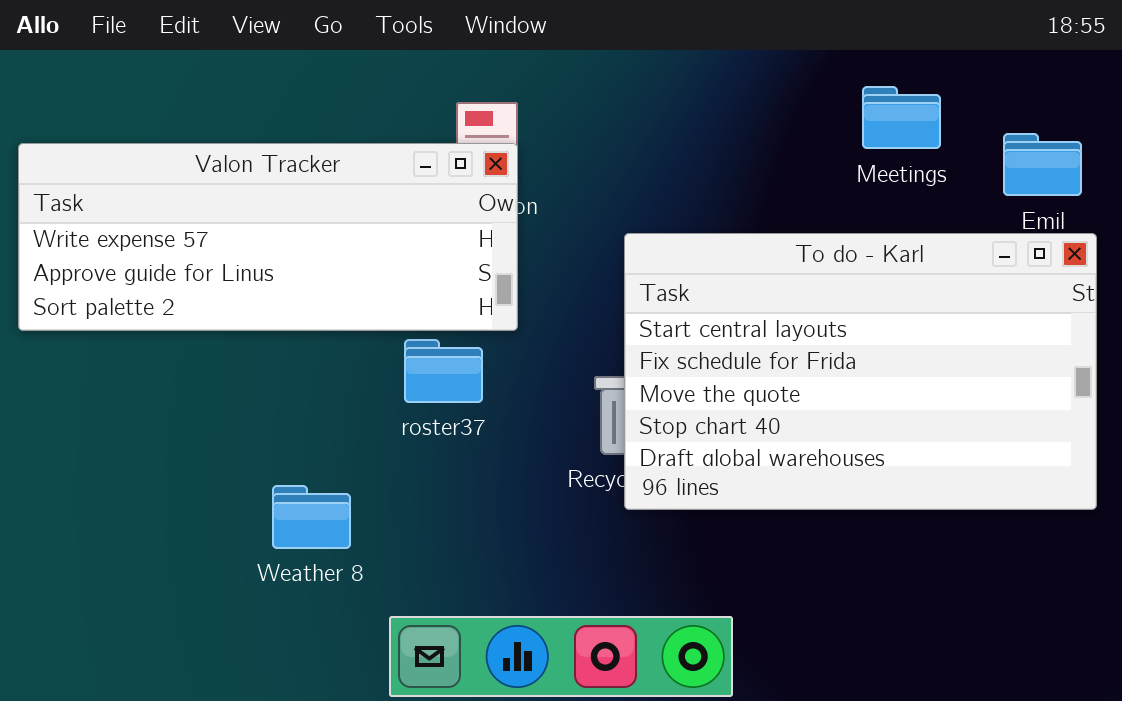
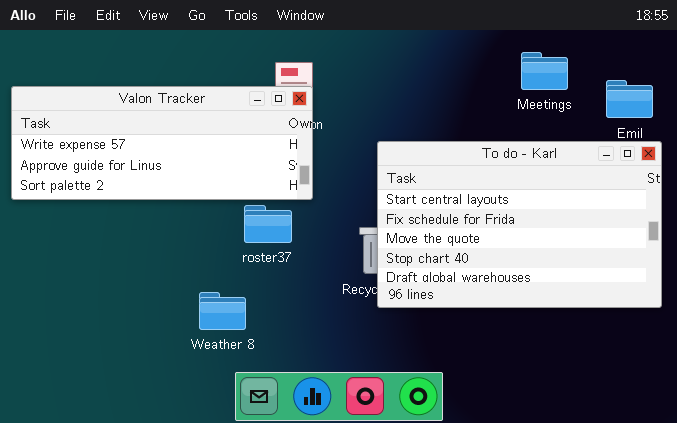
Weather 8: [272,485,351,549] -> [199,292,246,330], moved

